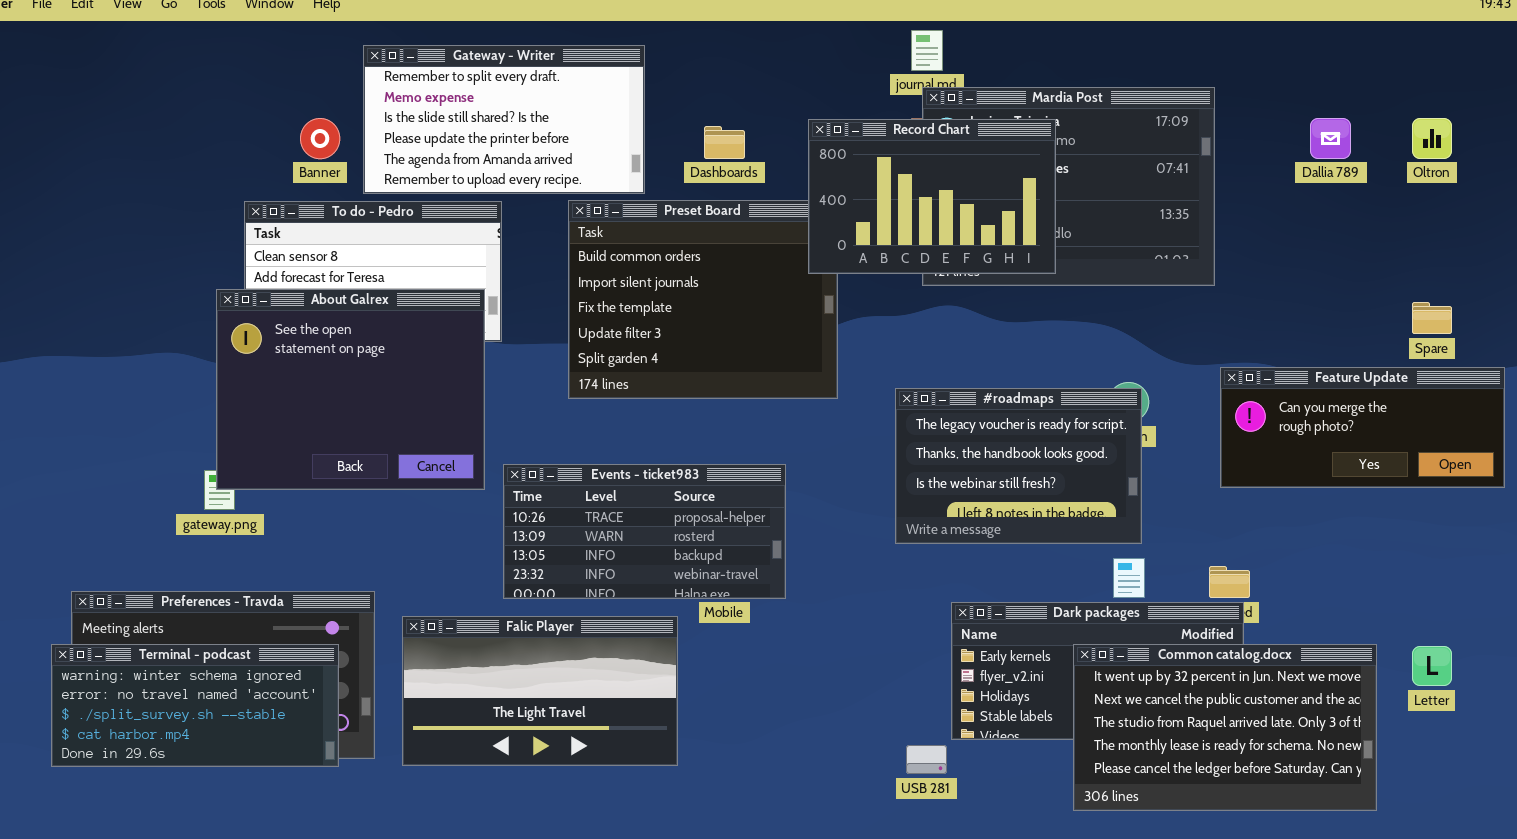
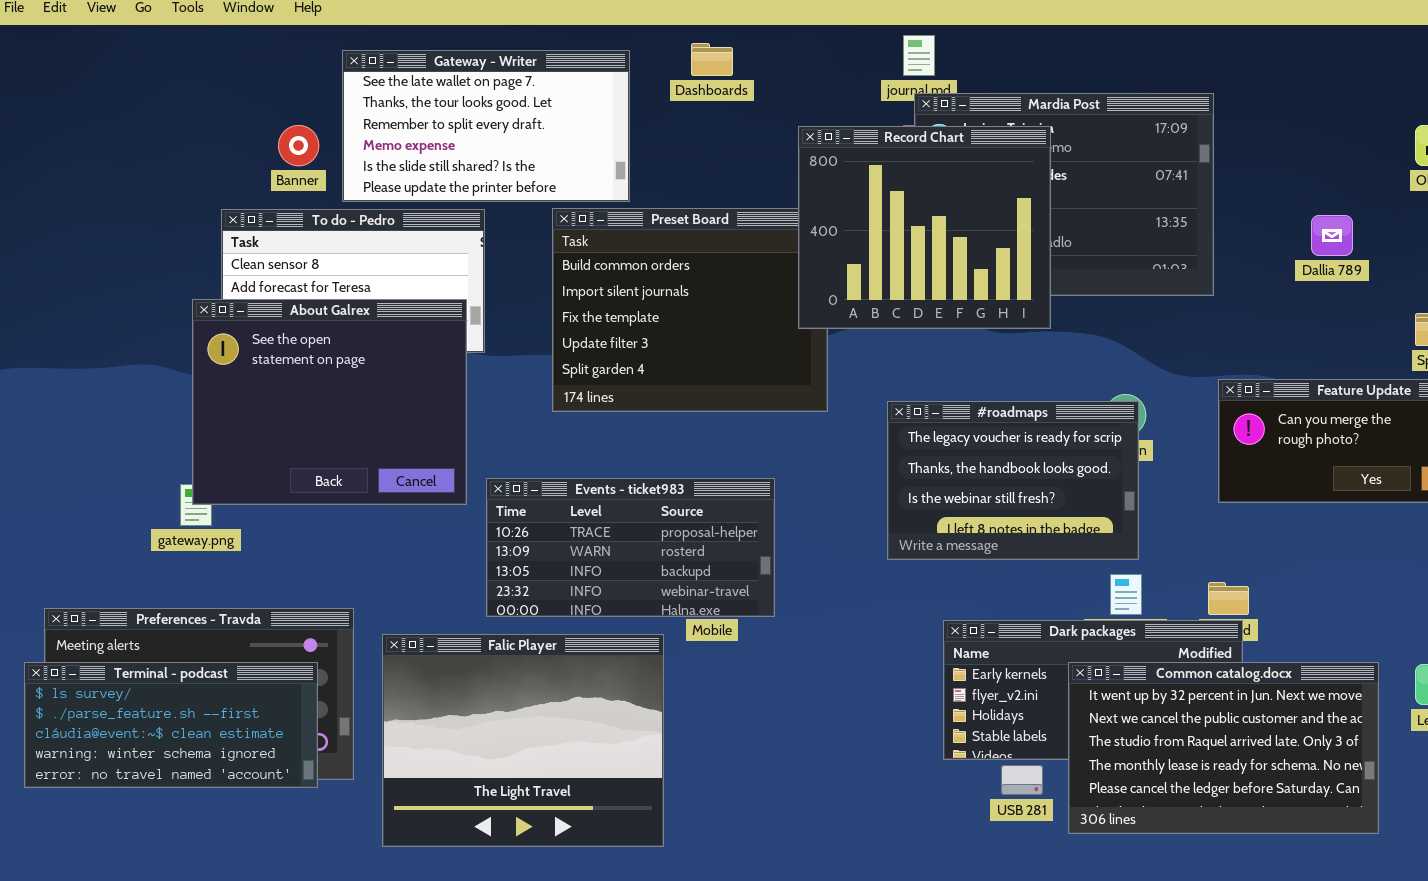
Gateway - Writer: [363,45,645,194] -> [342,50,630,202], scrolled up 2 rows
Dallia 789: [1310,118,1351,159] -> [1311,215,1353,256], moved
Record Chart: [808,119,1056,274] -> [798,126,1051,329], resized
Dashboards: [704,126,745,159] -> [691,43,733,76], moved
Falic Player: [402,616,678,766] -> [382,634,664,847], resized
Terminal - podcast: [51,644,339,767] -> [24,662,318,788], scrolled up 3 rows
USB 281: [906,745,947,774] -> [1001,765,1043,795], moved

